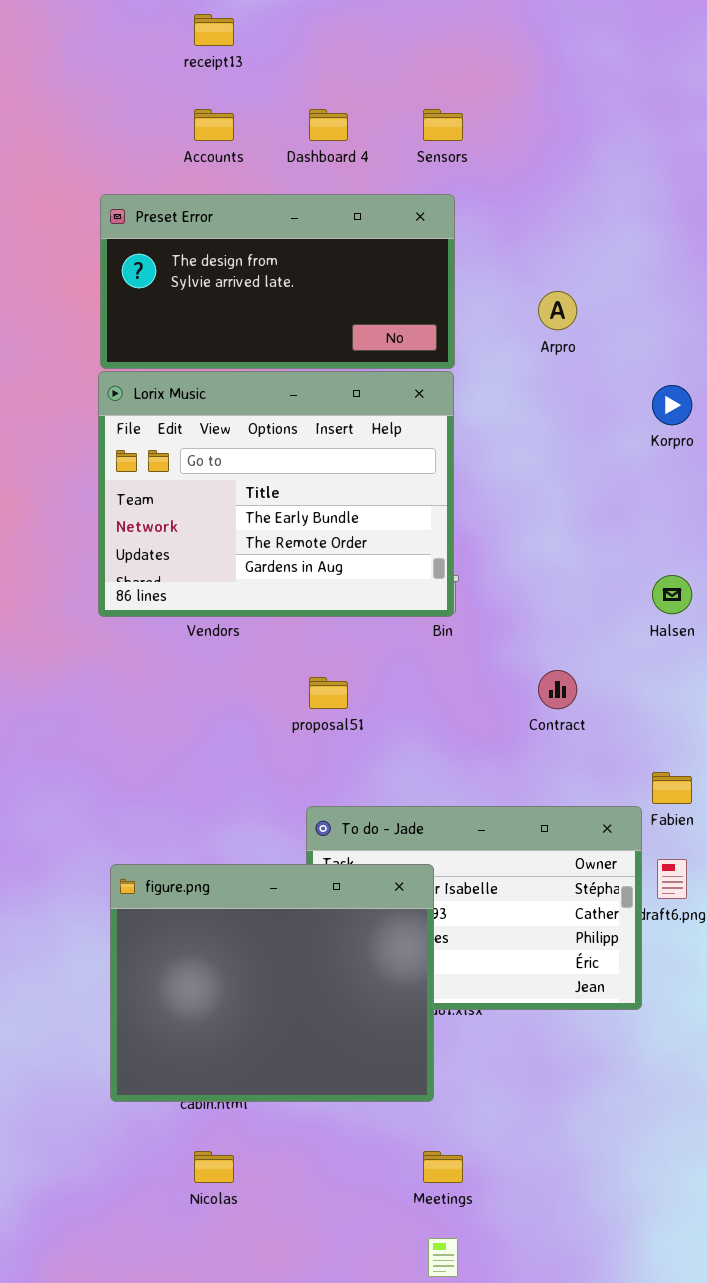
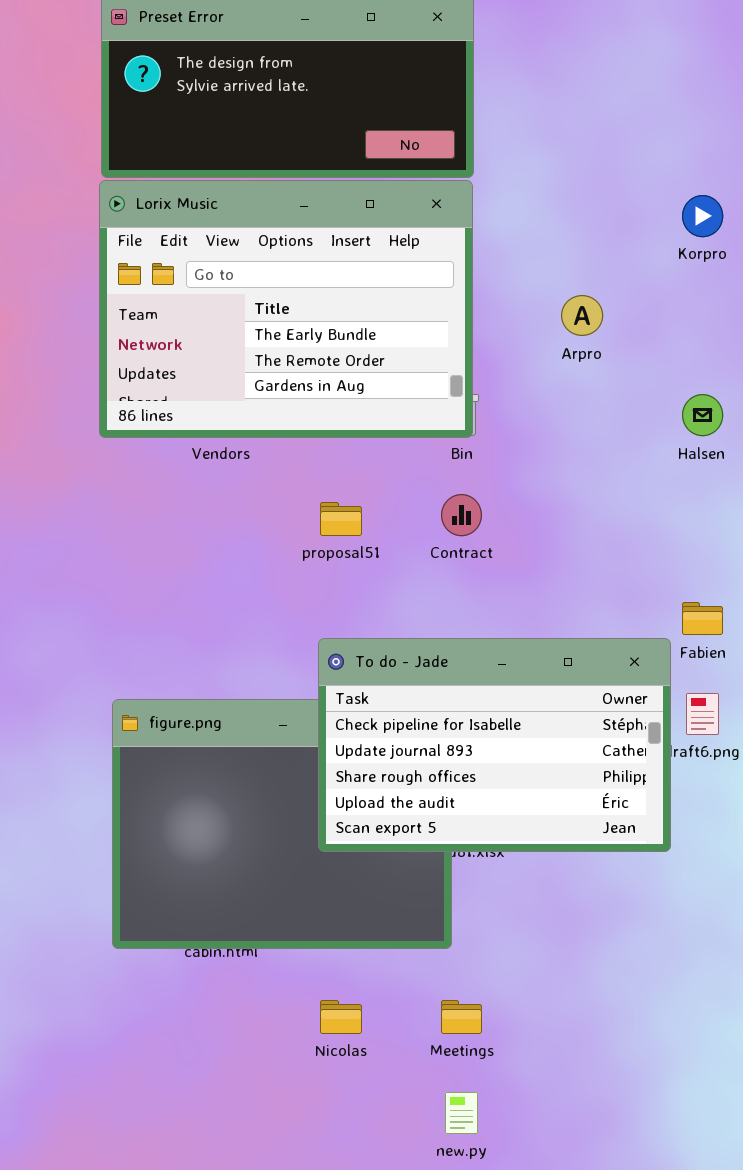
Arpro: [538,291,577,330] -> [561,295,603,336], moved
Contract: [538,670,577,709] -> [441,494,482,536], moved
To do - Jade: [306,806,642,1010] -> [318,638,671,852], raised
Nicolas: [194,1151,234,1183] -> [320,1000,362,1034], moved

